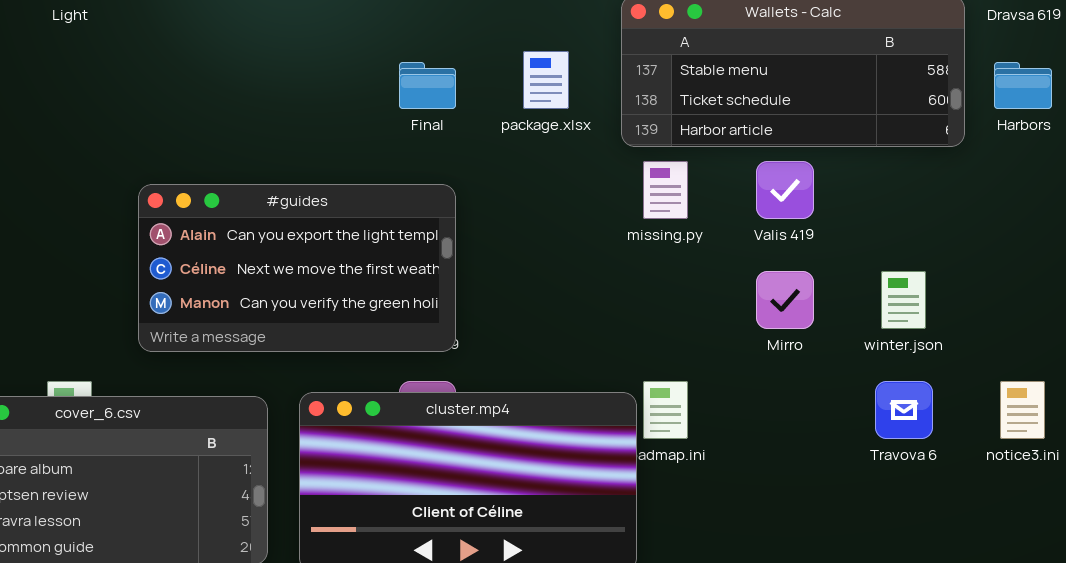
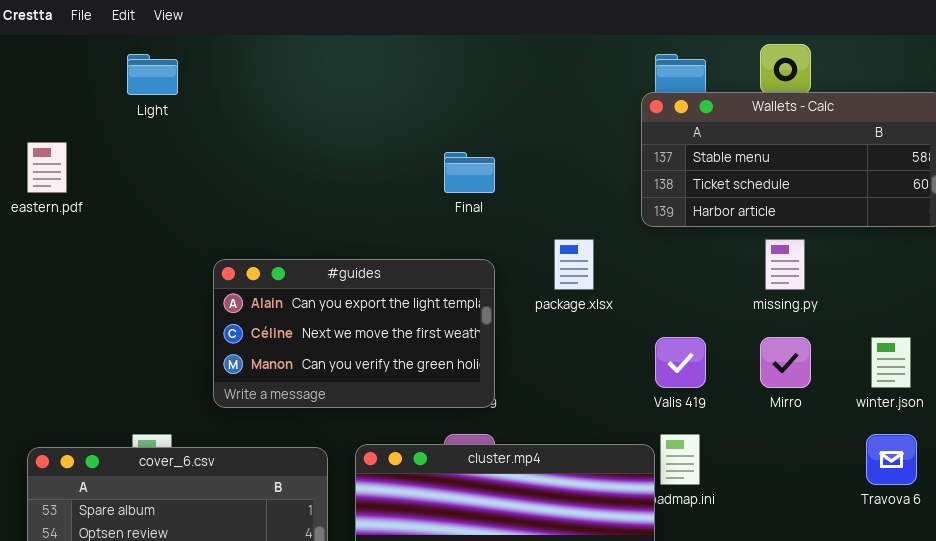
package.xlsx: [523,51,569,109] -> [554,239,594,290], moved
missing.py: [643,161,688,219] -> [765,239,805,290], moved
Valis 419: [756,161,814,219] -> [655,337,706,388], moved

